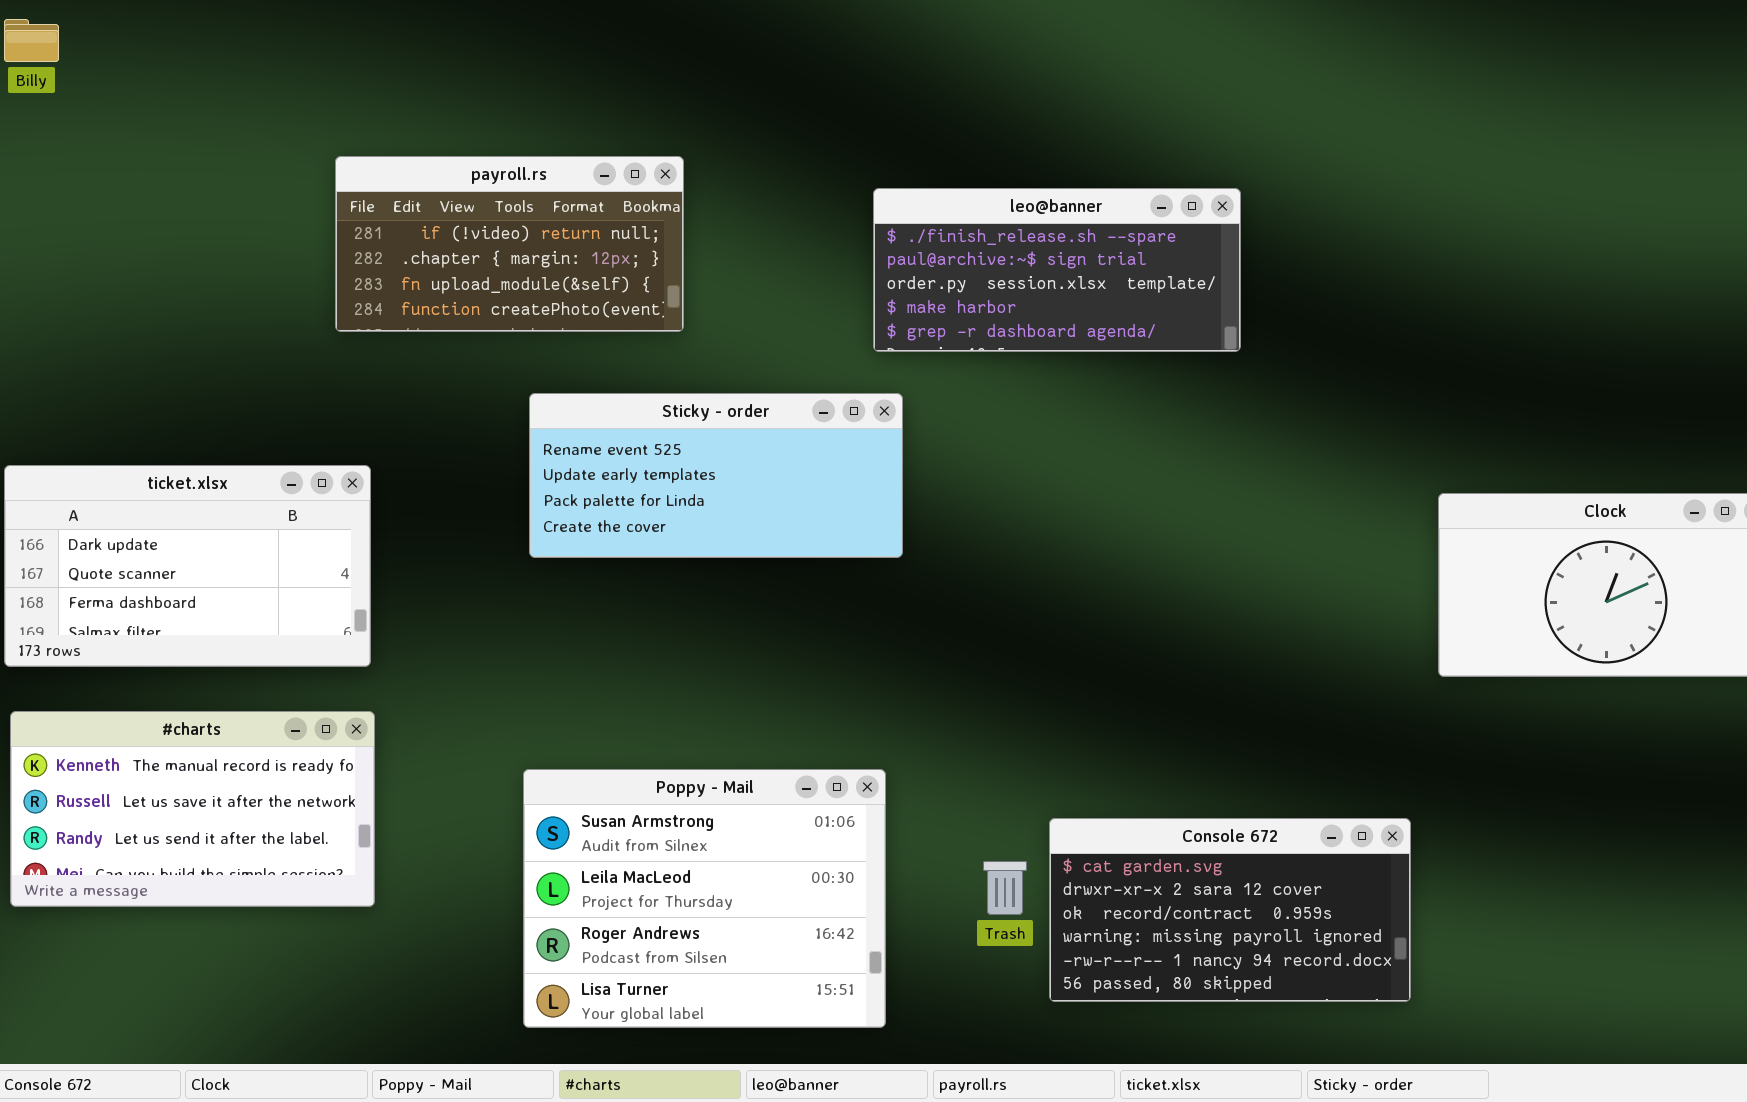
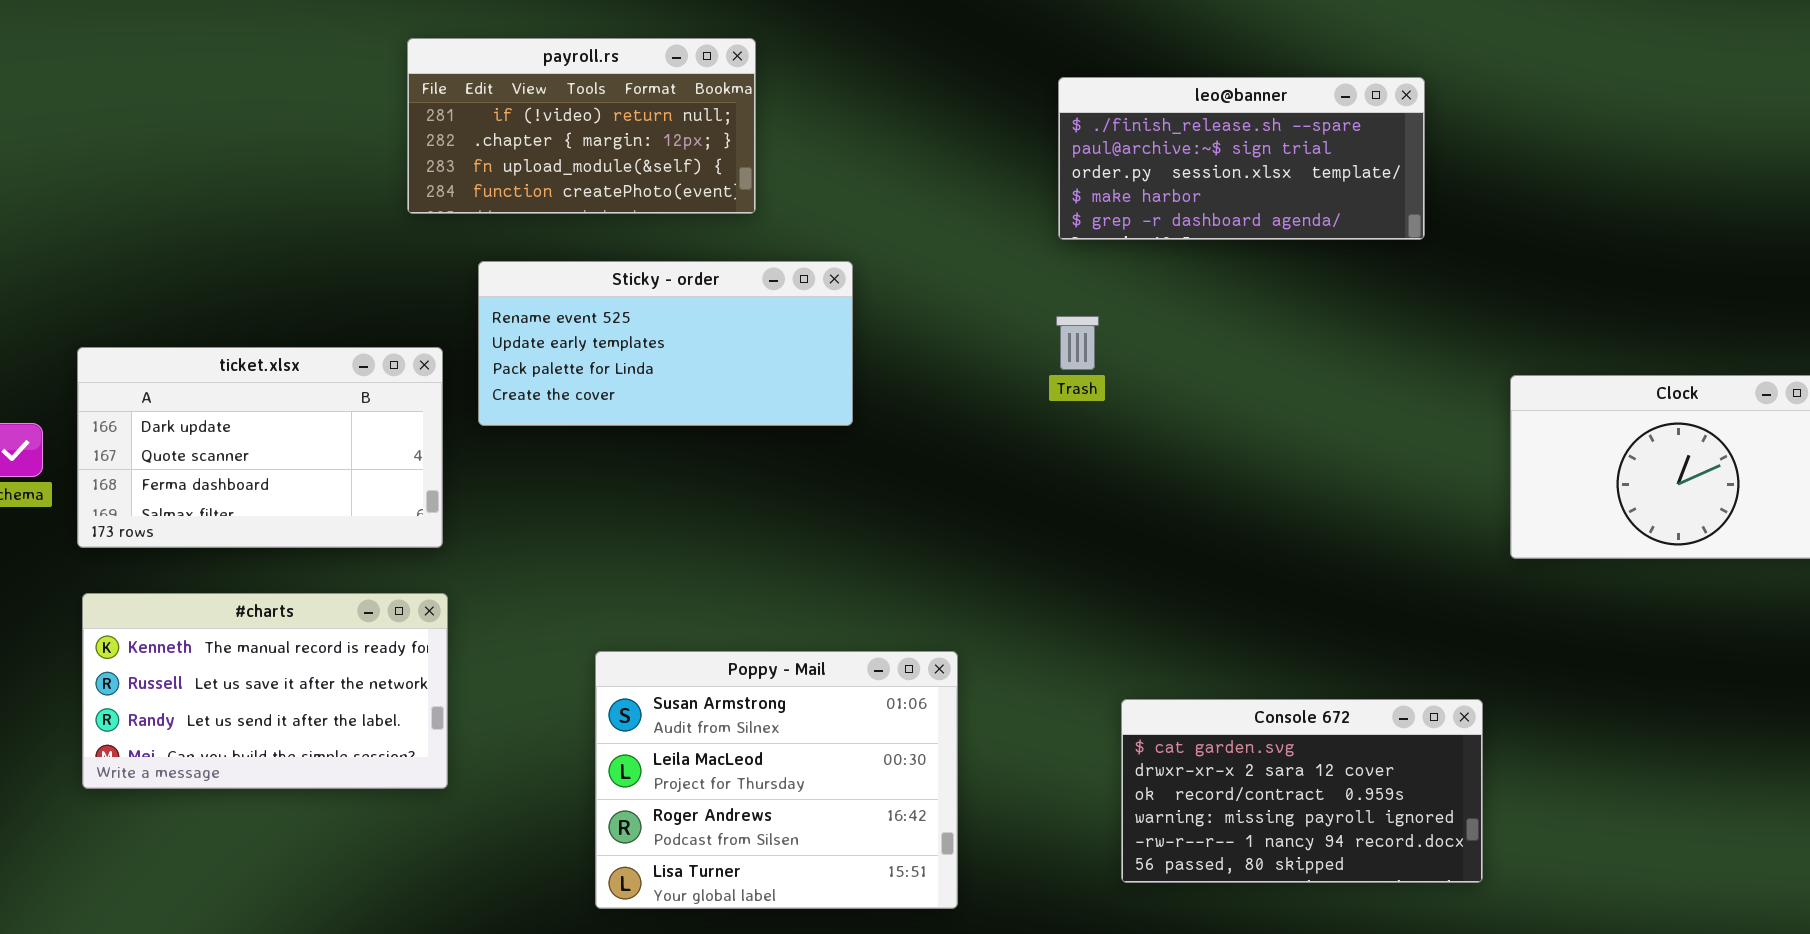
leo@banner: [873,188,1241,352] -> [1058,77,1425,240], moved
Sticky - order: [529,393,903,558] -> [478,261,853,426], moved
Trash: [983,861,1027,915] -> [1056,316,1099,370], moved

